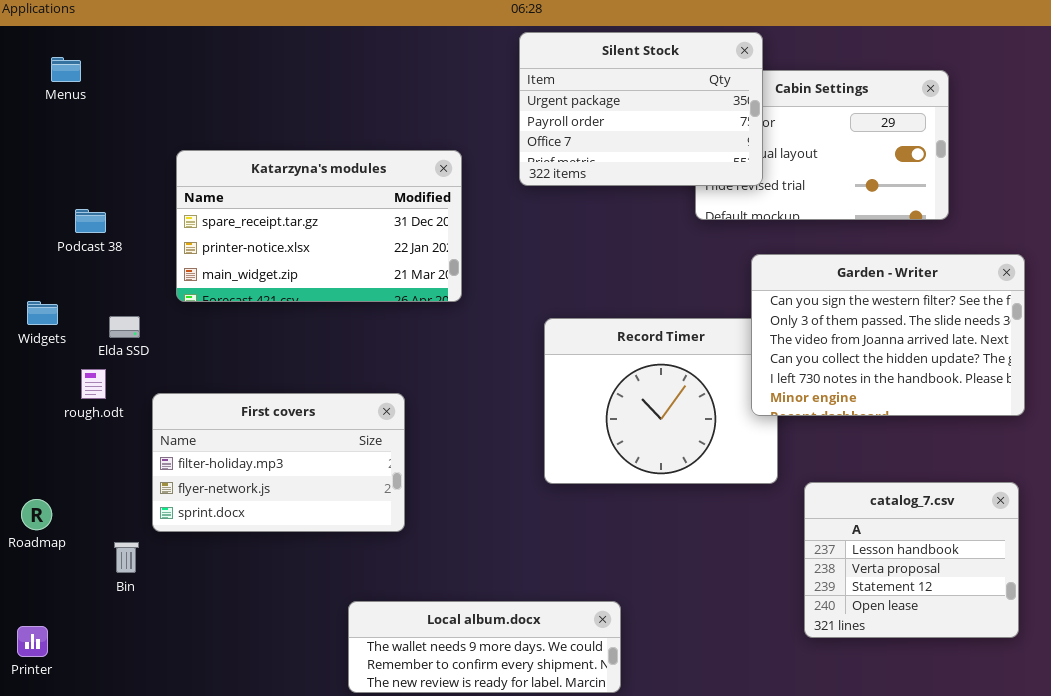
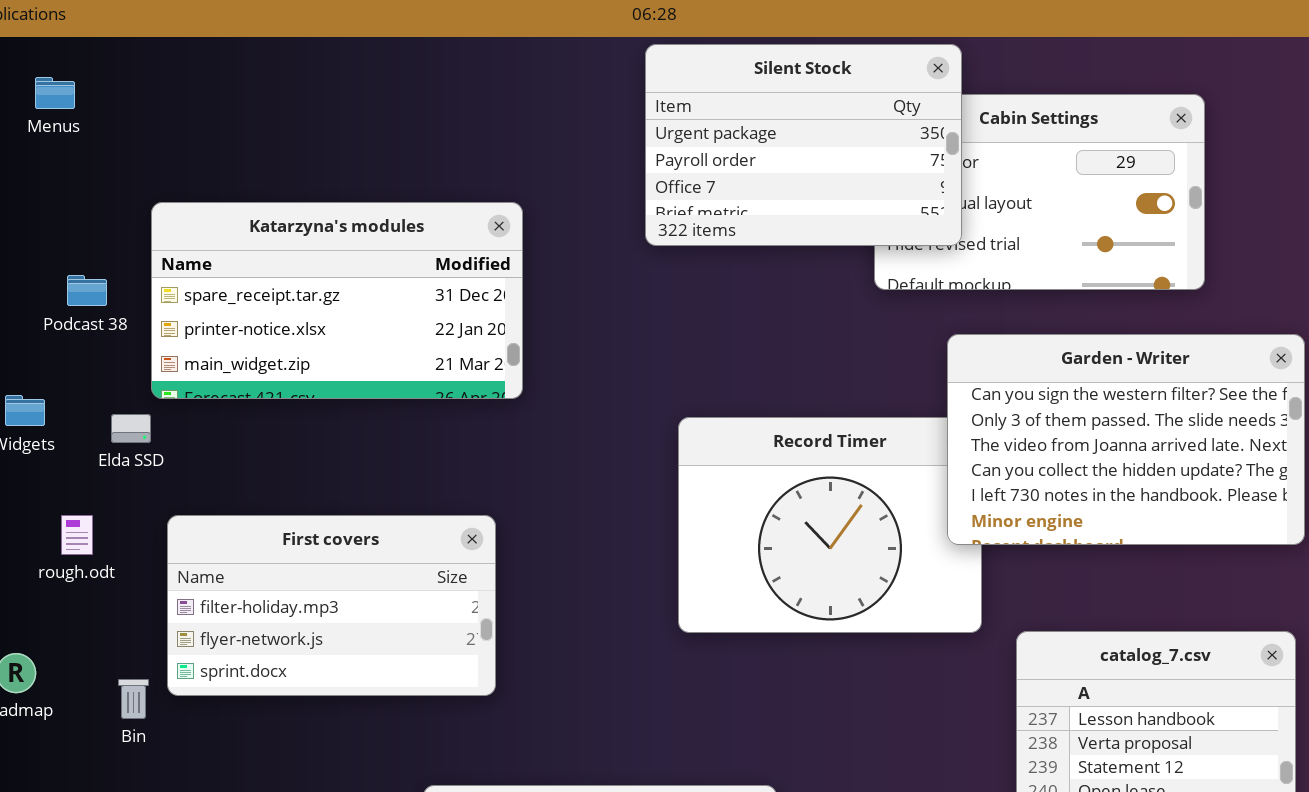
Katarzyna's modules: [176,150,462,302] -> [151,202,523,399], moved
rough.odt: [81,369,106,399] -> [61,515,93,555], moved
Bin: [114,542,139,573] -> [118,679,149,719], moved

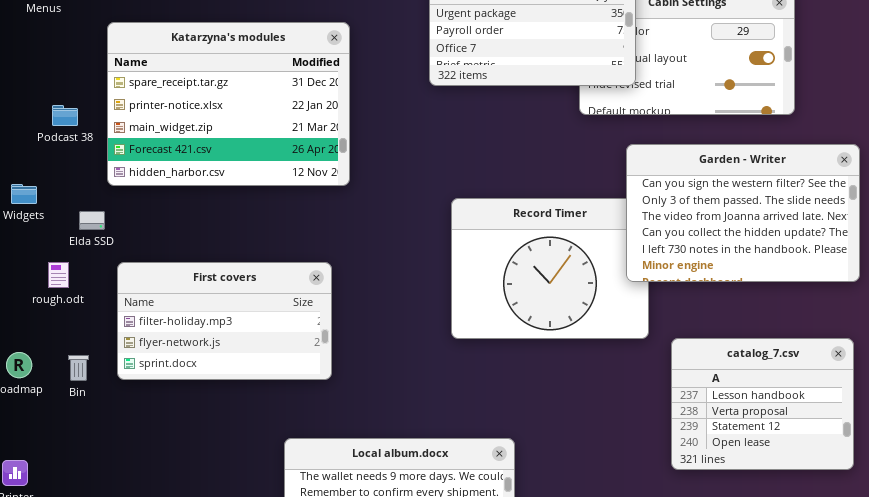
Katarzyna's modules: [151,202,523,399] -> [107,22,350,186], resized
Elda SSD: [111,414,151,443] -> [79,211,105,230], moved
Bin: [118,679,149,719] -> [68,355,89,381], moved

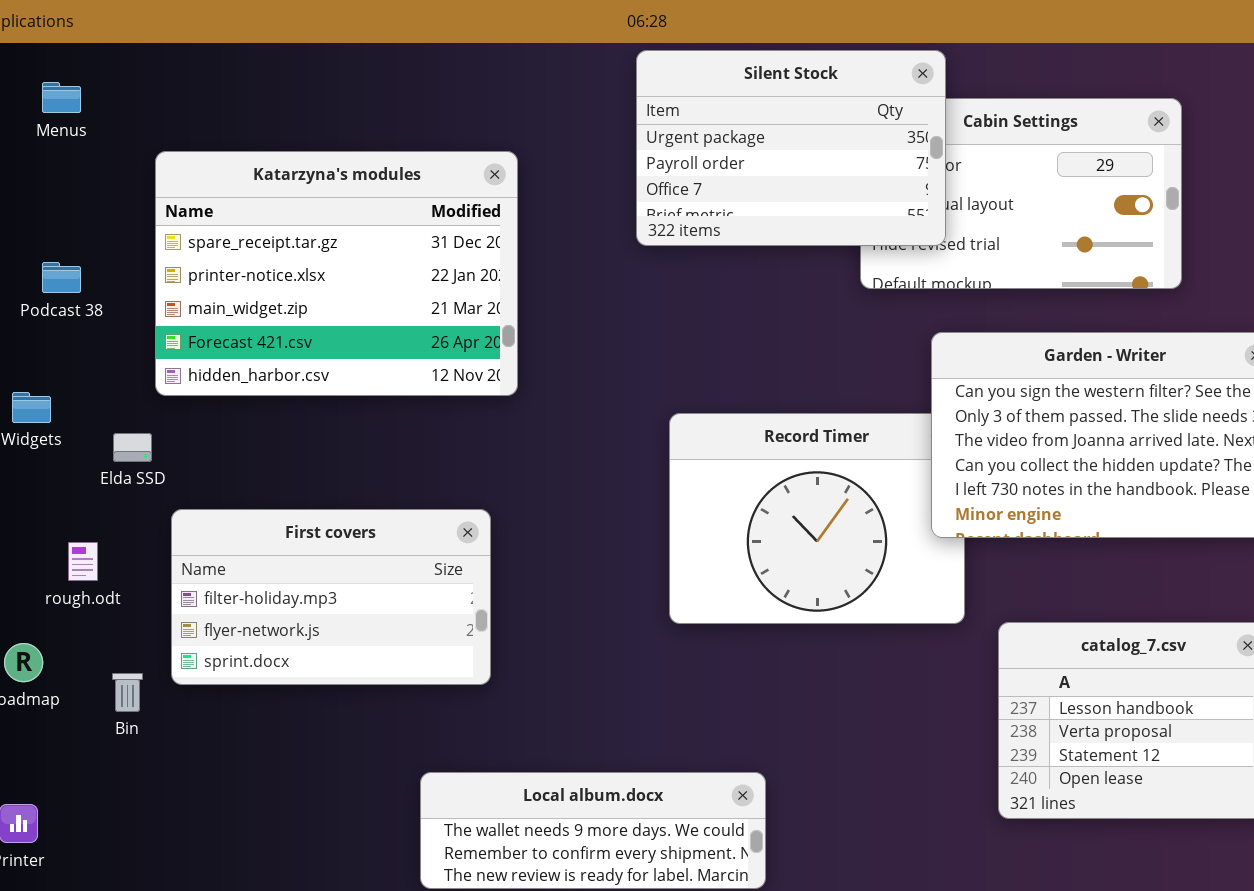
Podcast 38: [52,105,78,126] -> [42,262,81,293], moved
rough.odt: [48,262,69,288] -> [68,542,98,581], moved
Bin: [68,355,89,381] -> [112,673,143,712], moved

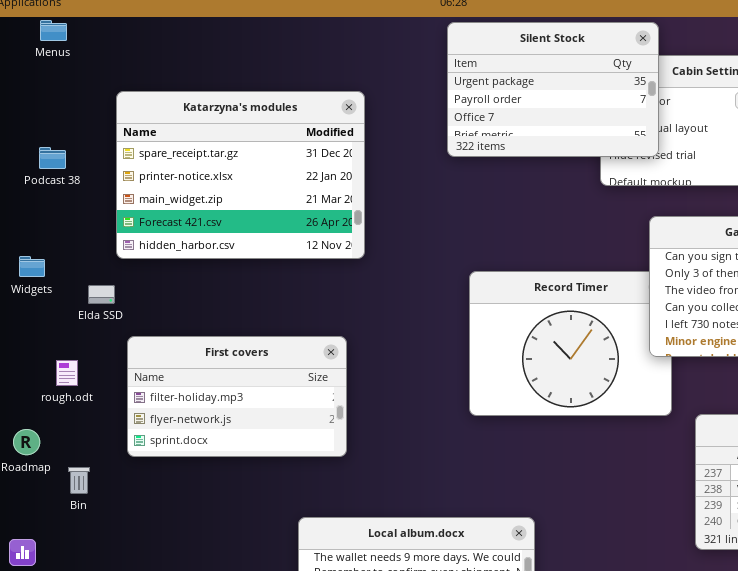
Menus: [42,82,81,113] -> [40,20,67,41], moved
Podcast 38: [42,262,81,293] -> [39,147,66,169], moved
Bin: [112,673,143,712] -> [68,467,90,494], moved

